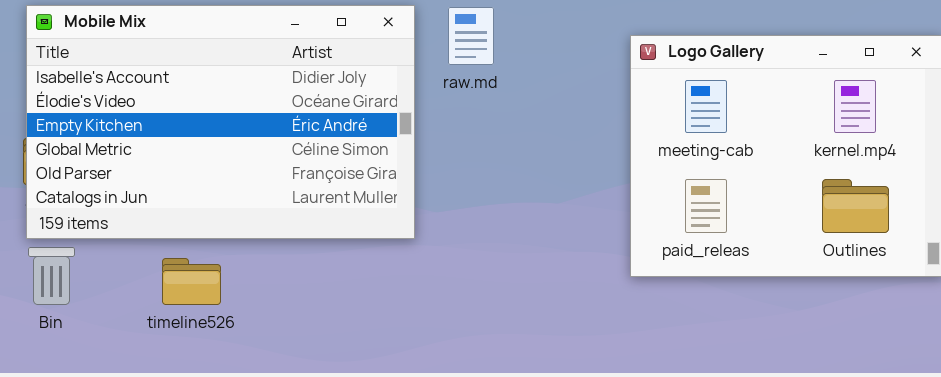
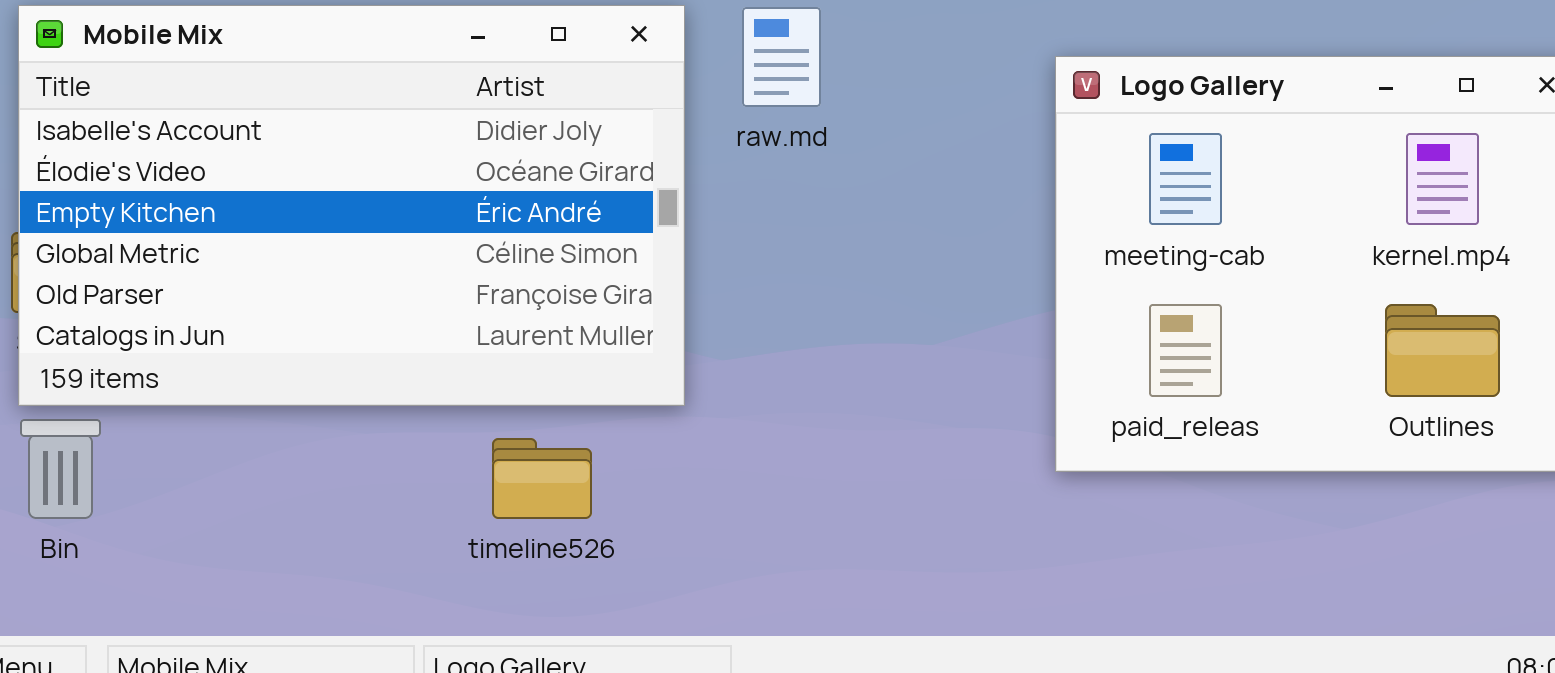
timeline526: [162,258,221,305] -> [492,438,592,519], moved

